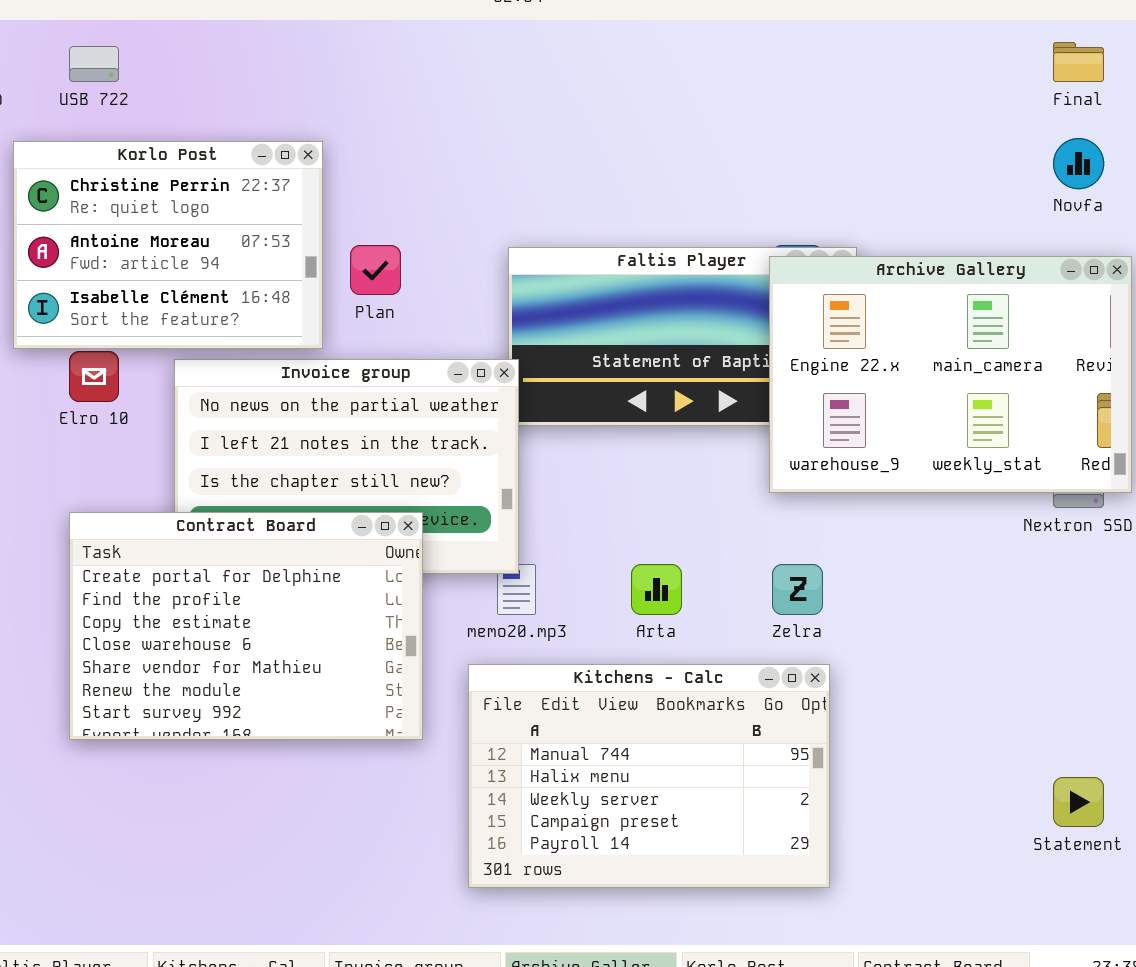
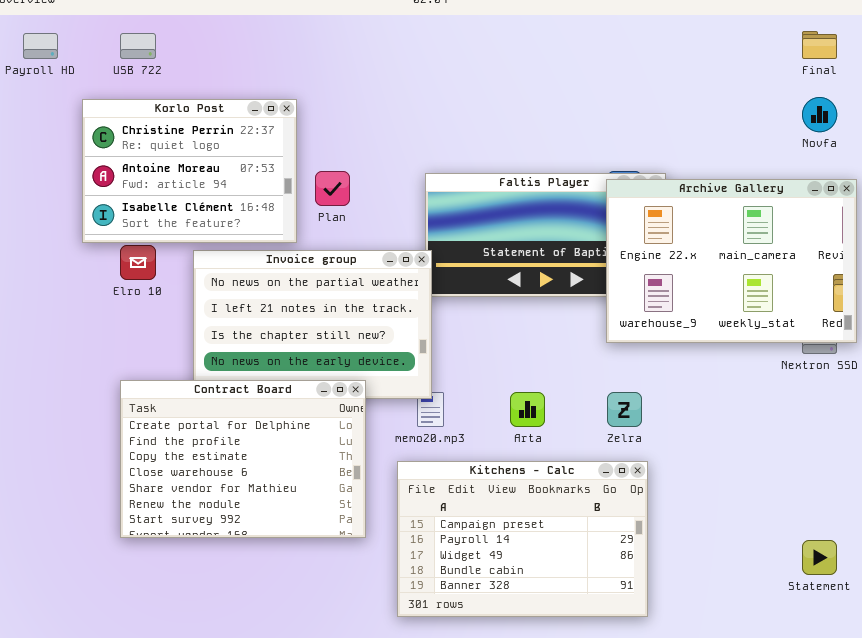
Contract Board: [69,512,423,740] -> [120,380,366,538], moved
Kitchens - Calc: [468,664,830,888] -> [397,461,648,617], scrolled down 3 rows

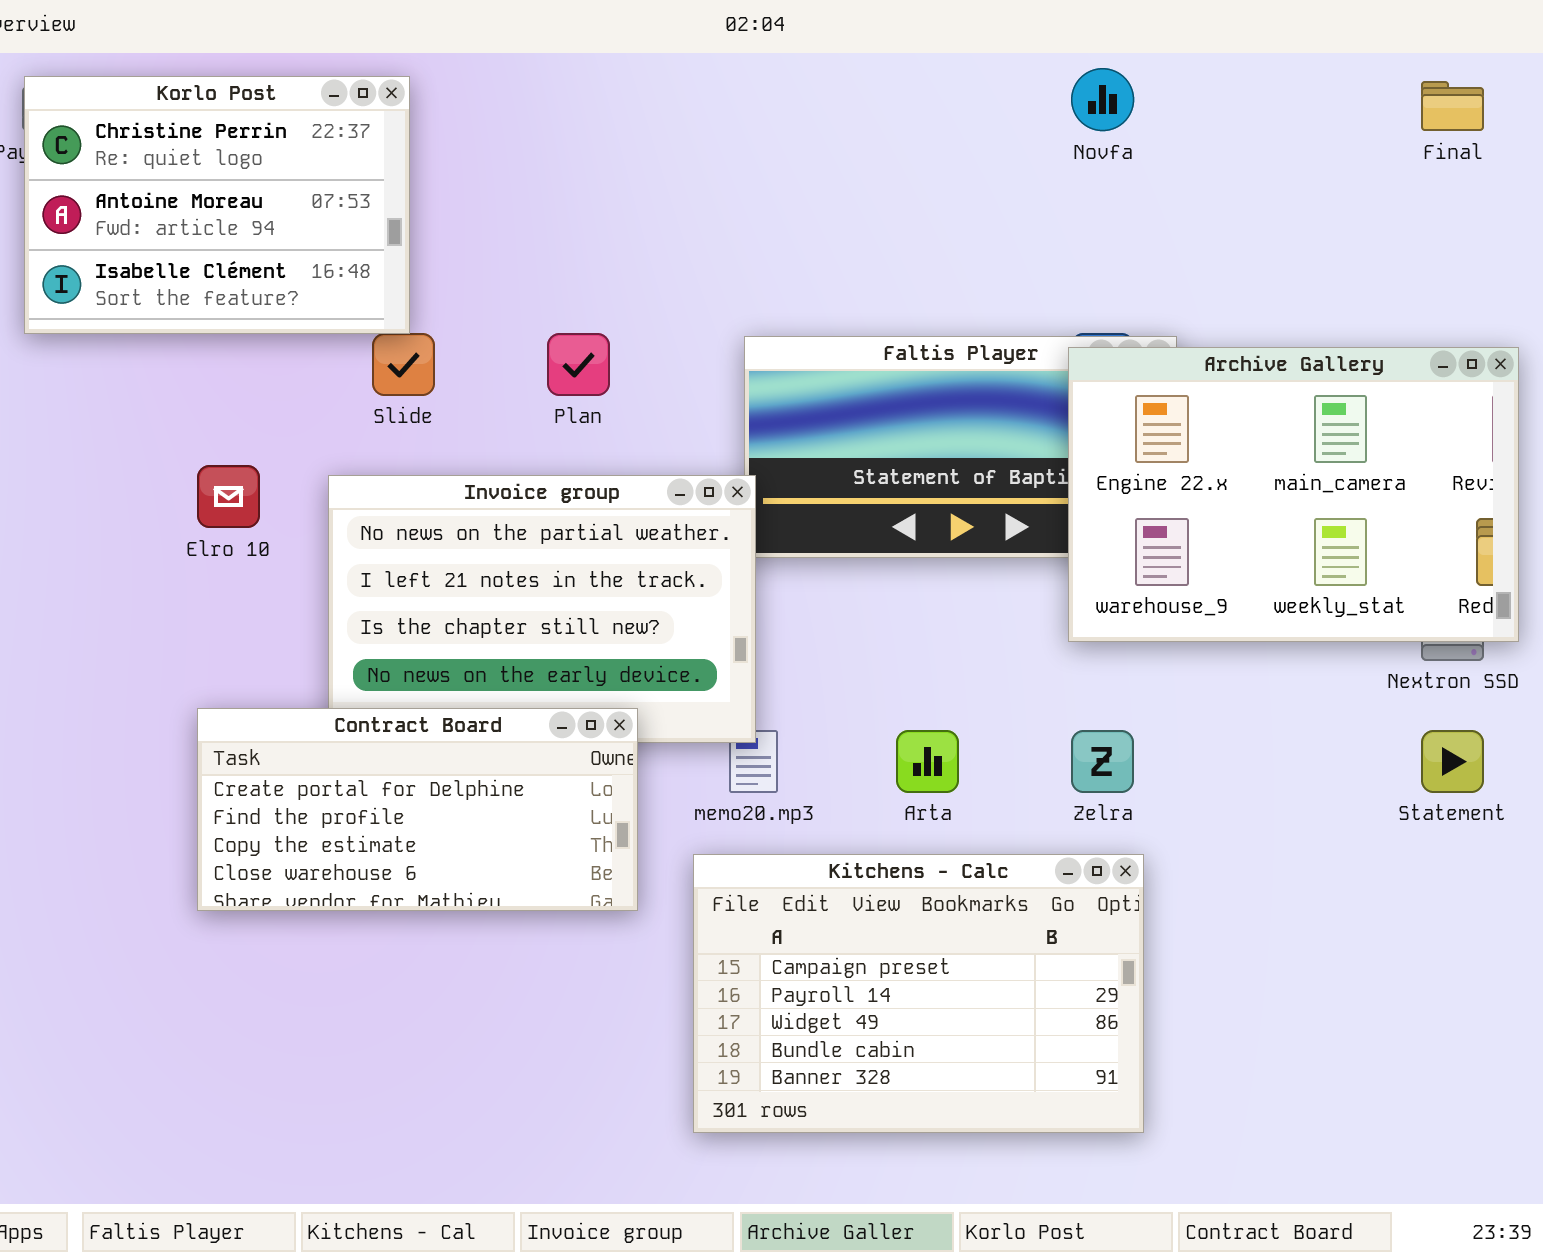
Novfa: [802,97,837,132] -> [1071,68,1134,131], moved
Korlo Post: [82,99,297,243] -> [24,76,410,334], moved
Contract Board: [120,380,366,538] -> [197,708,638,911], resized
Statement: [802,540,837,575] -> [1421,730,1484,793], moved

